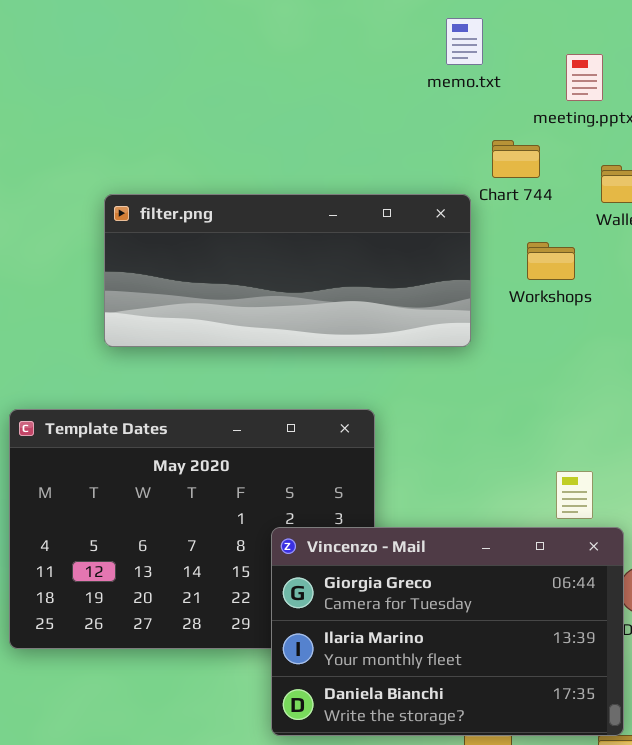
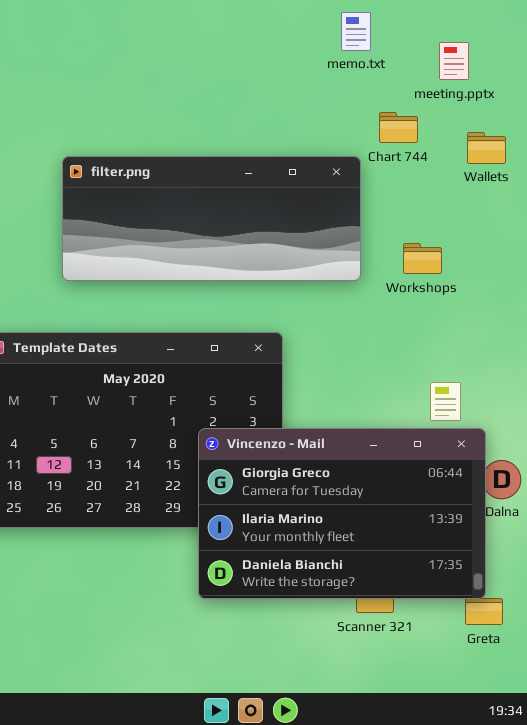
Workshops: [527,242,575,280] -> [403,243,442,274], moved

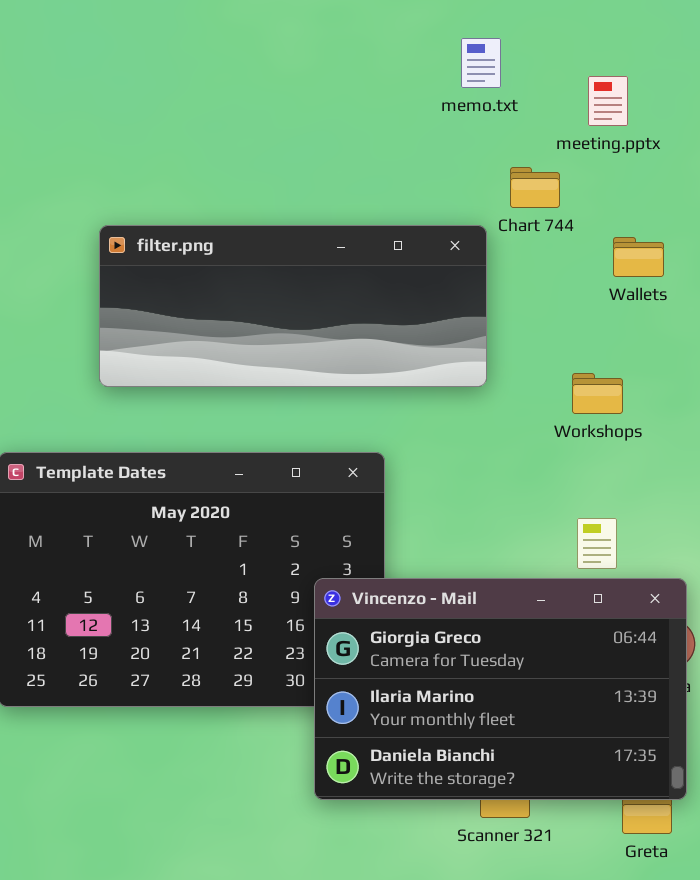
Wallets: [467,132,506,164] -> [613,237,664,277], moved
Workshops: [403,243,442,274] -> [572,373,623,414], moved
Vincenzo - Mail: [198,428,486,599] -> [314,578,687,800], moved

